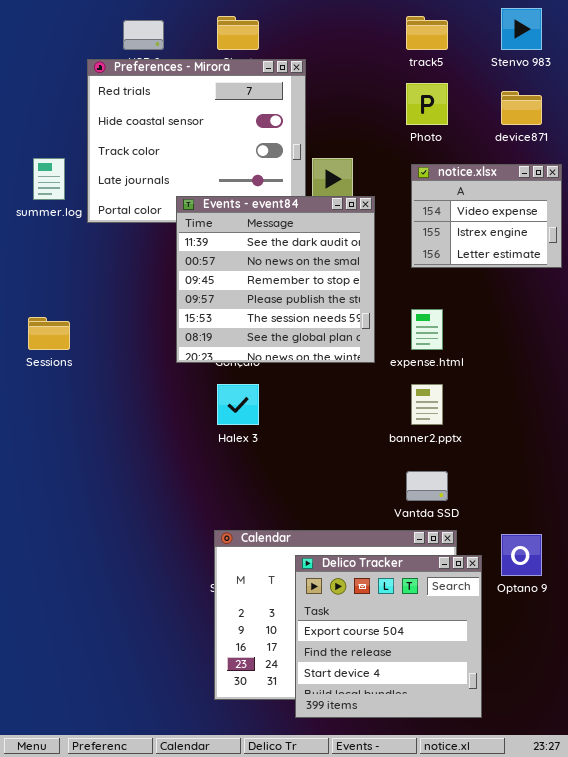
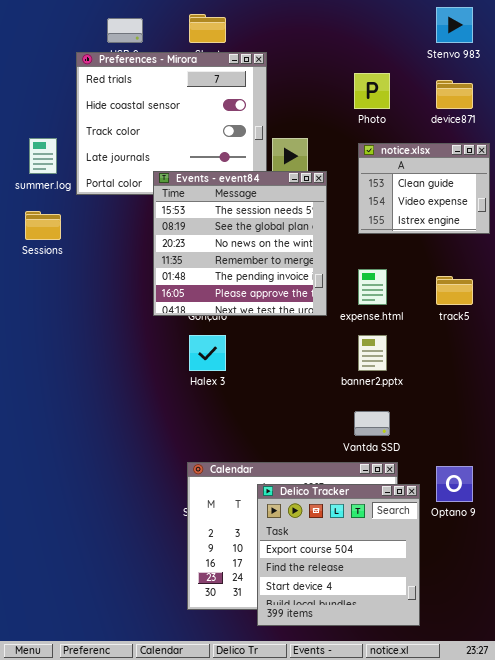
track5: [406,16,448,50] -> [436,276,473,305], moved
notice.xlsx: [411,164,562,268] -> [358,143,490,234], scrolled up 1 row
Events - event84: [176,196,375,363] -> [153,171,327,316], scrolled down 4 rows
Sessions: [28,317,70,350] -> [25,211,61,240], moved

